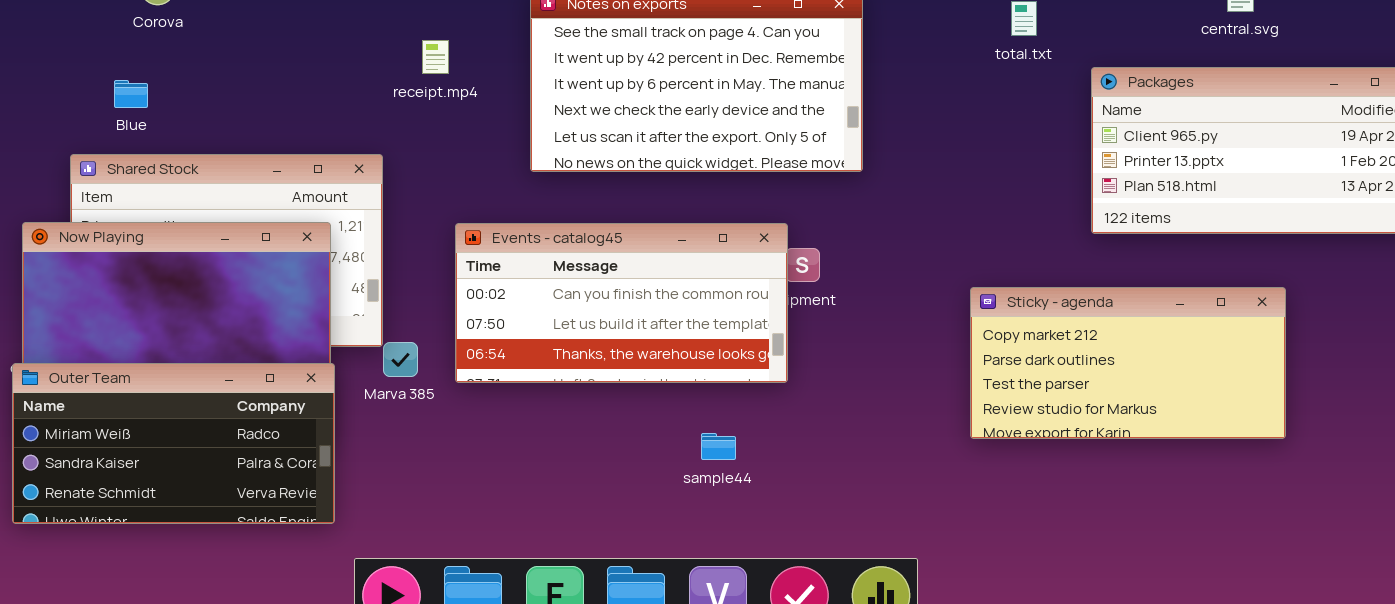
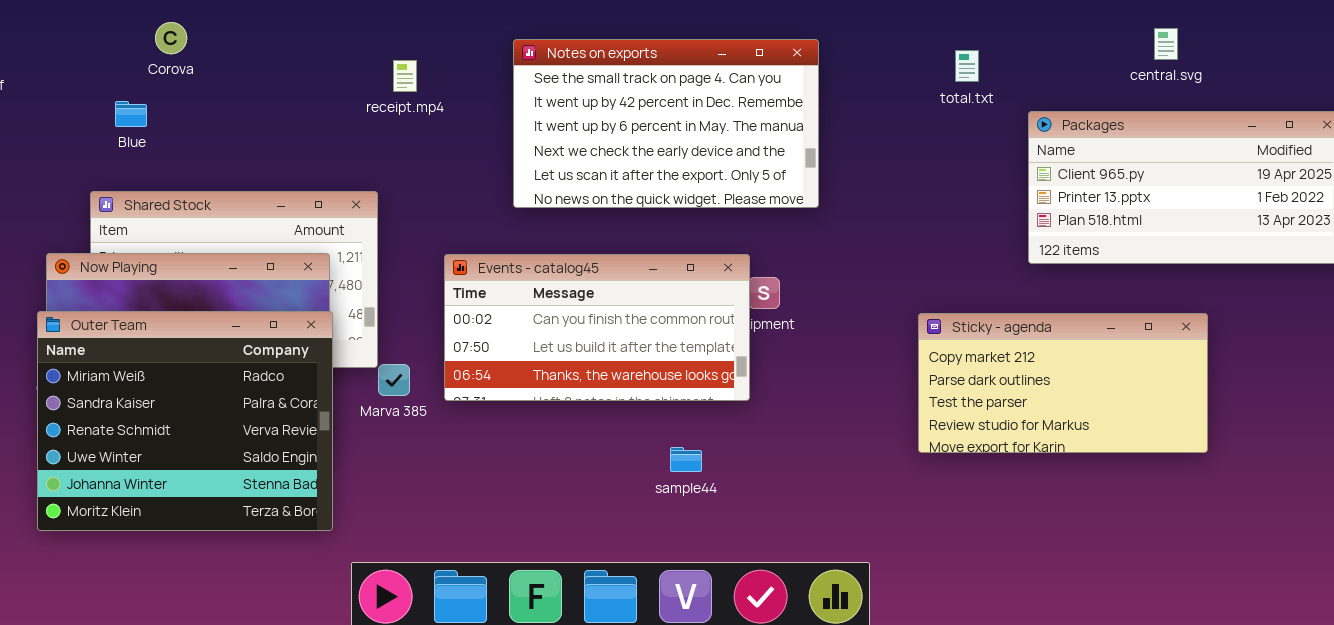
receipt.mp4: [422,40,449,74] -> [393,60,417,92], moved
Blue: [114,80,148,108] -> [115,101,147,127], moved
Outer Team: [12,363,335,524] -> [37,311,333,531], resized

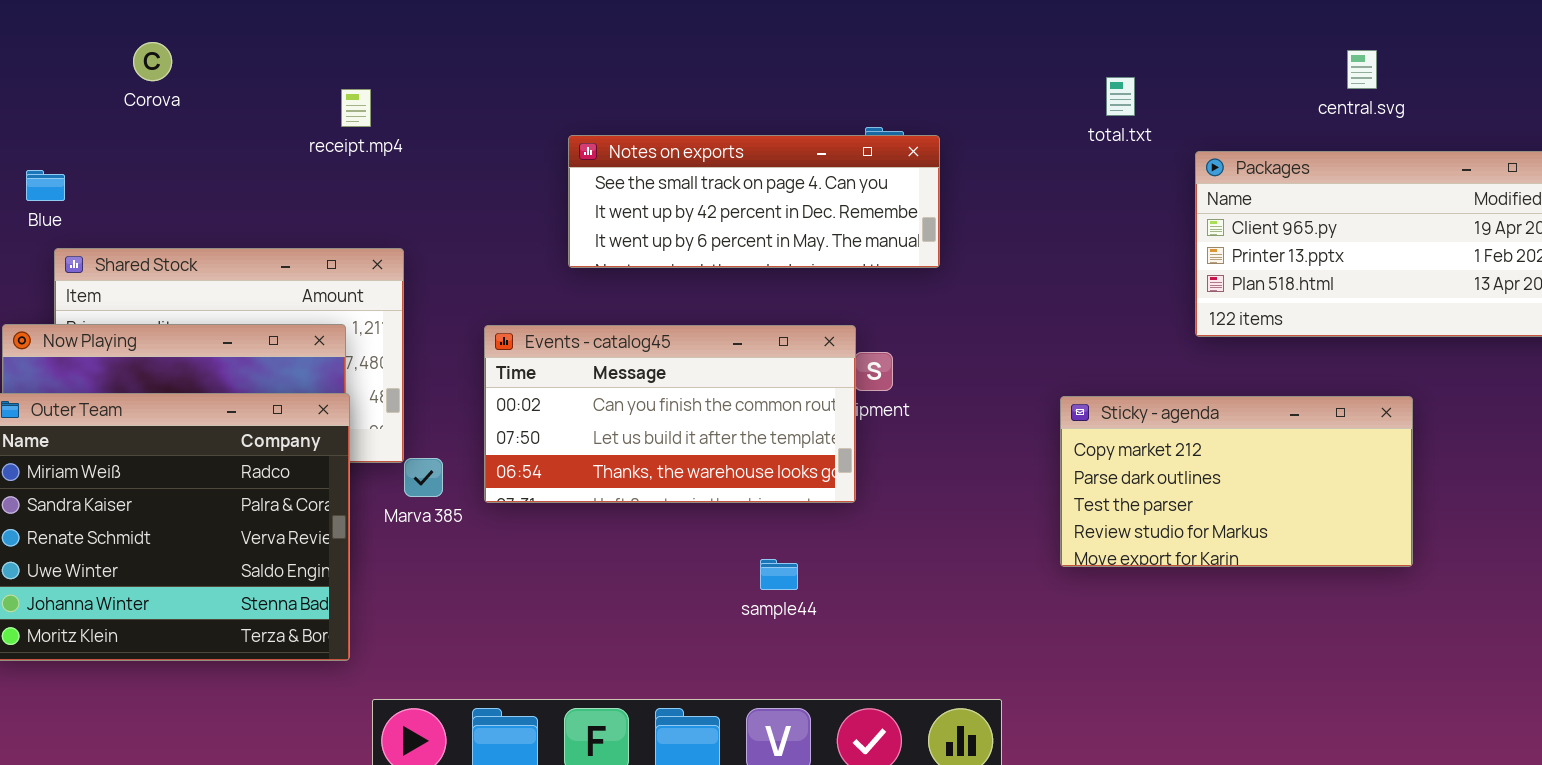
Notes on exports: [513,39,819,208] -> [568,135,940,268], resized
receipt.mp4: [393,60,417,92] -> [341,89,371,127], moved
Blue: [115,101,147,127] -> [26,170,65,201], moved

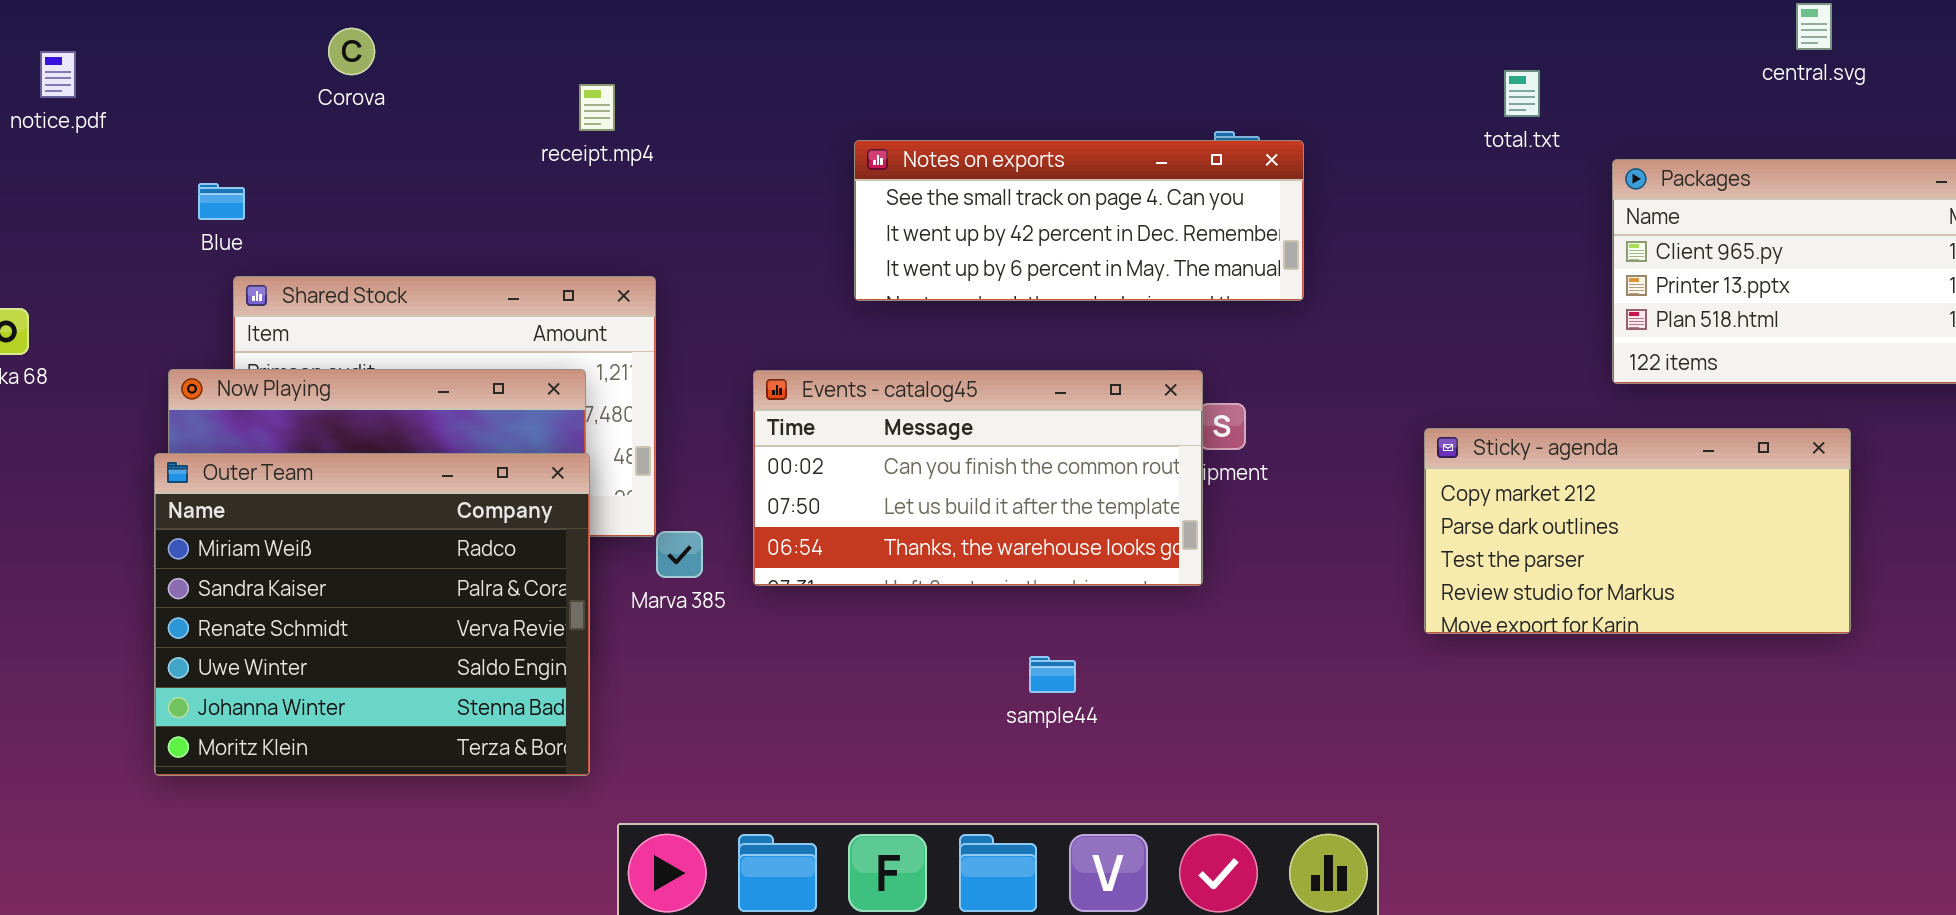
central.svg: [1347,50,1377,89] -> [1796,3,1832,50], moved
Sticky - agenda: [1060,396,1413,567] -> [1424,428,1851,634], moved
sample44: [760,559,798,590] -> [1029,656,1076,693], moved

